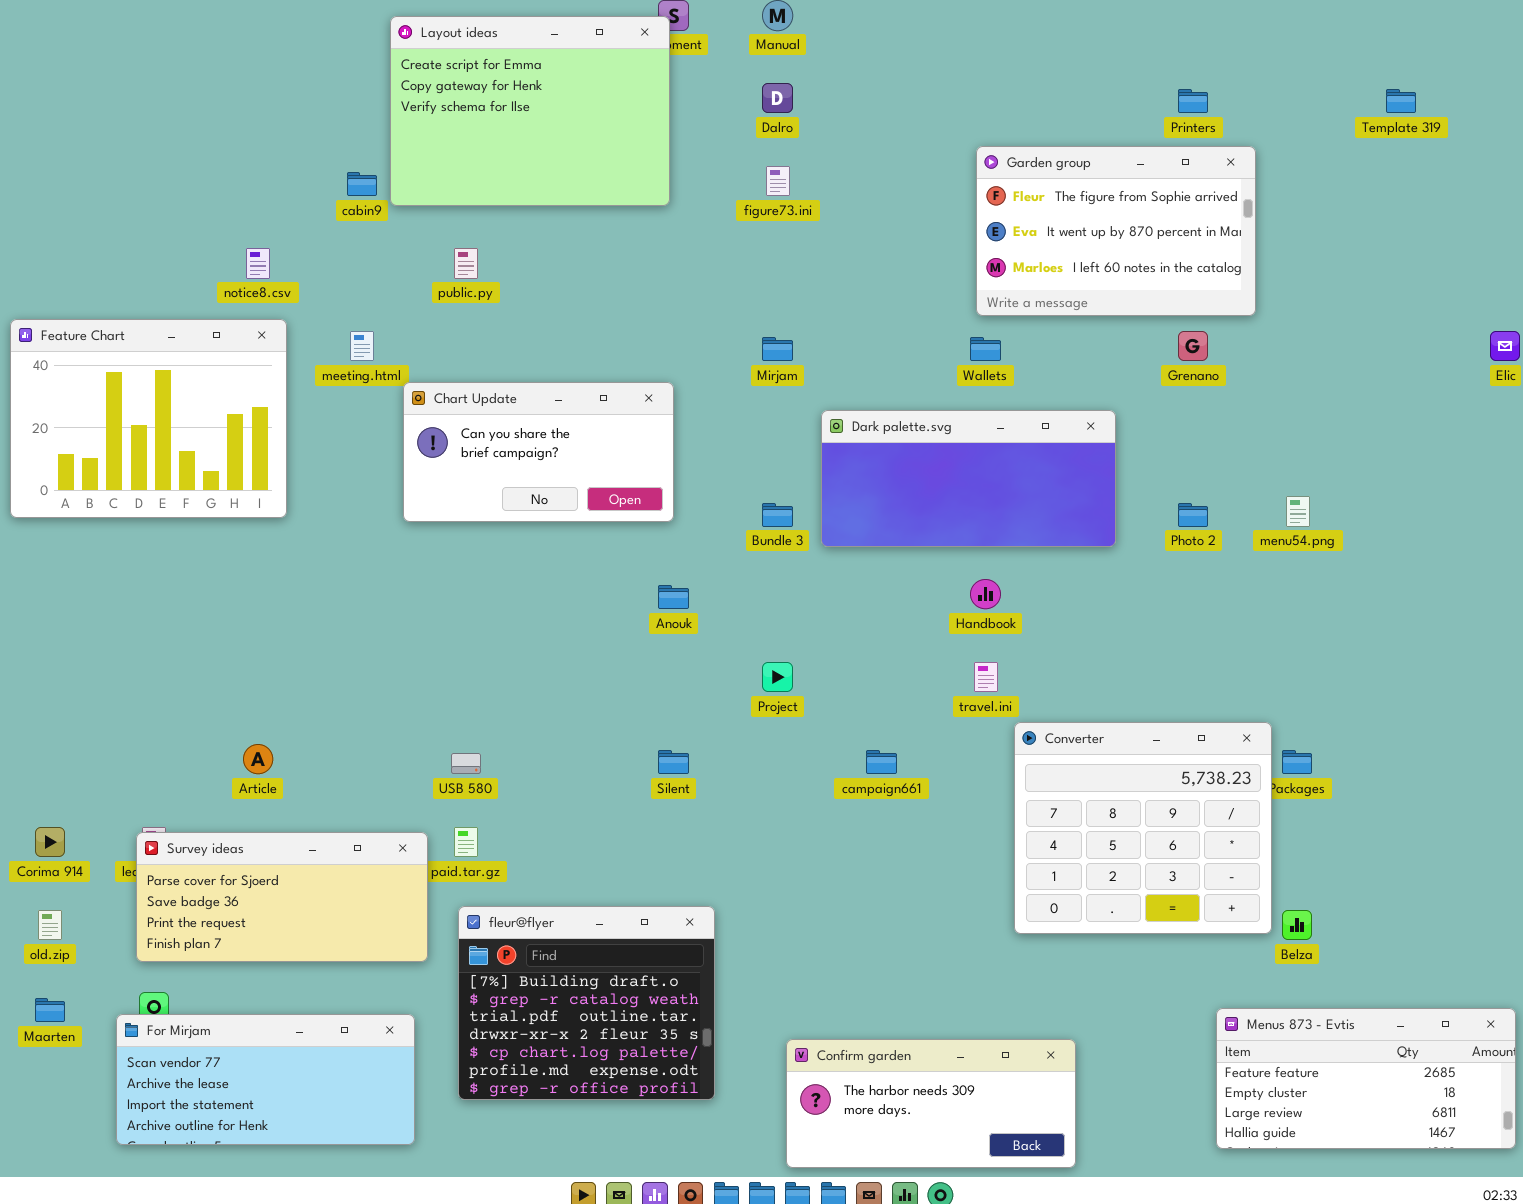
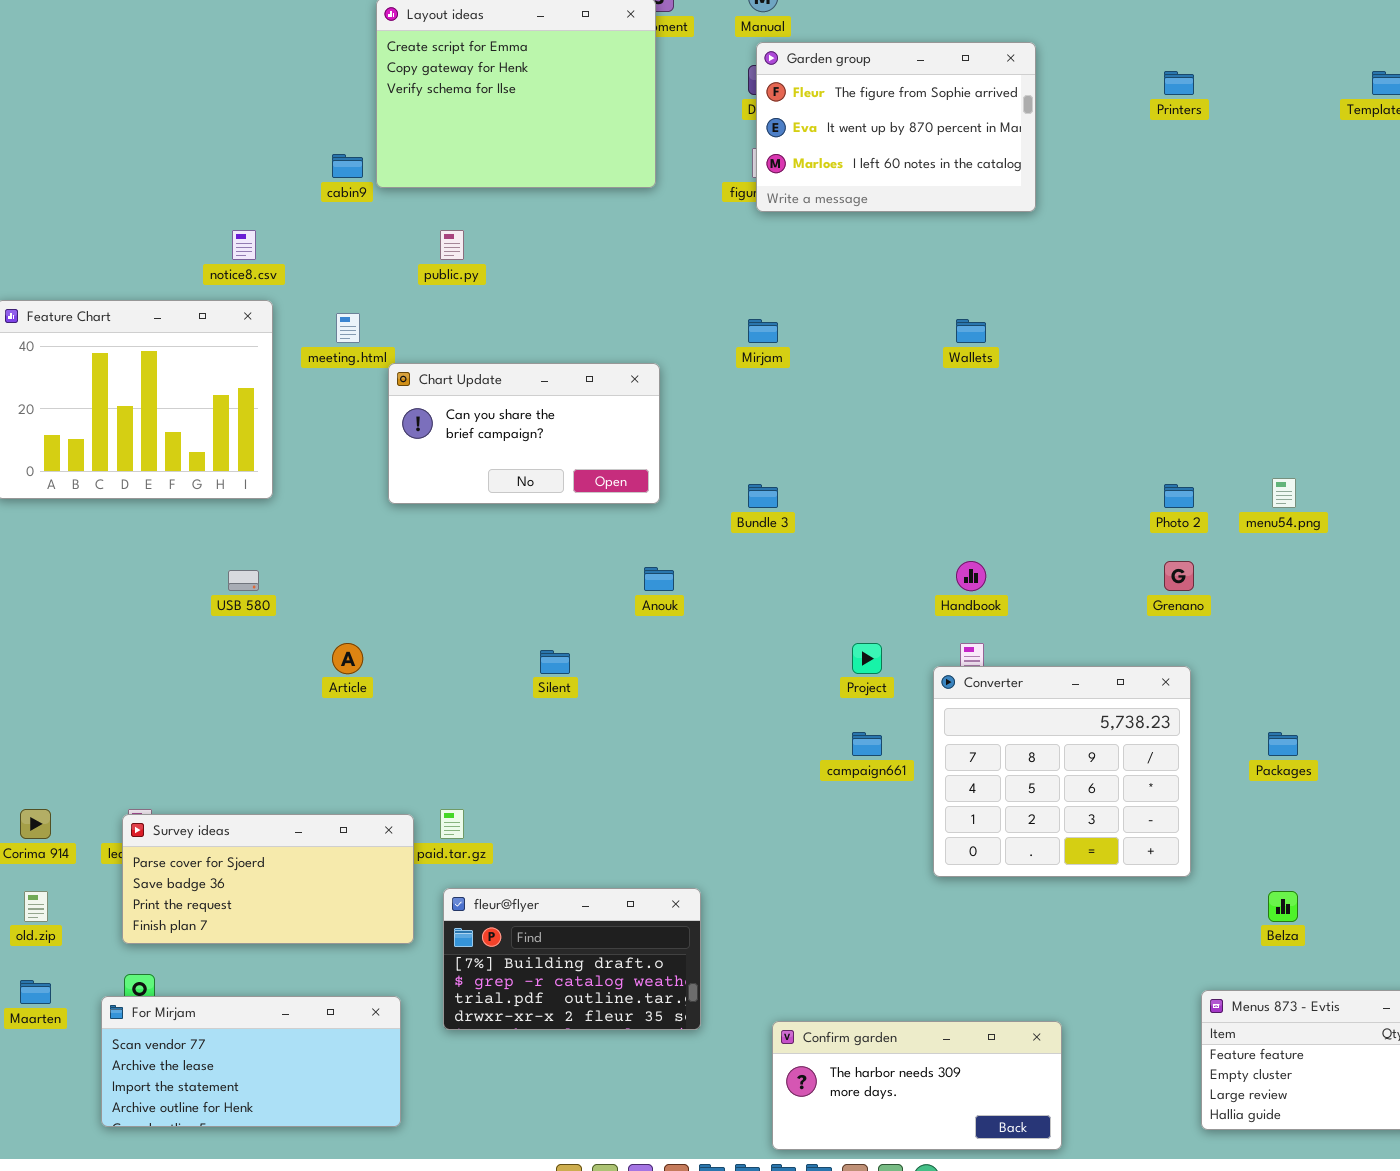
Garden group: [976,146,1256,316] -> [756,42,1036,212], moved
Grenano: [1178,331,1208,361] -> [1164,561,1194,591], moved
Dark palette.svg: [821,410,1116,547] -> none, closed
Project: [762,662,793,692] -> [852,643,882,674], moved
Converter: [1014,722,1272,934] -> [933,666,1191,877], moved
Article: [243,744,273,774] -> [332,643,363,674], moved
Silent: [658,750,689,774] -> [540,650,570,674], moved
USB 580: [451,753,481,774] -> [228,570,259,591], moved
fleur@flyer: [458,906,715,1100] -> [443,888,701,1030], resized

